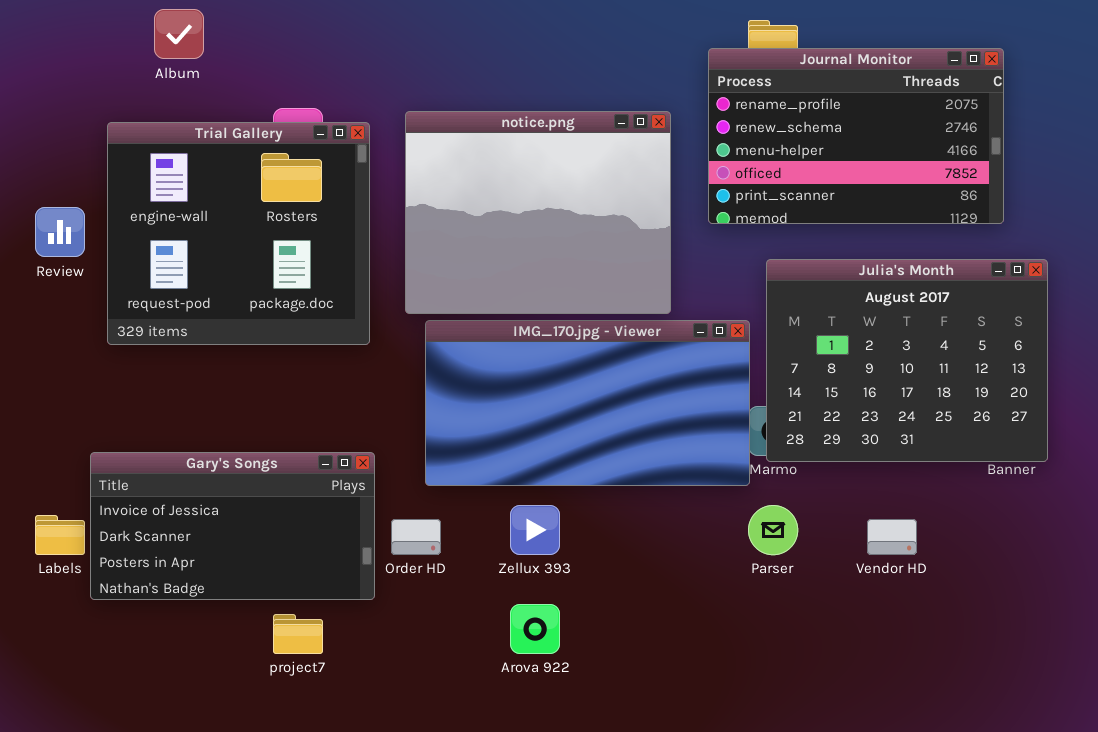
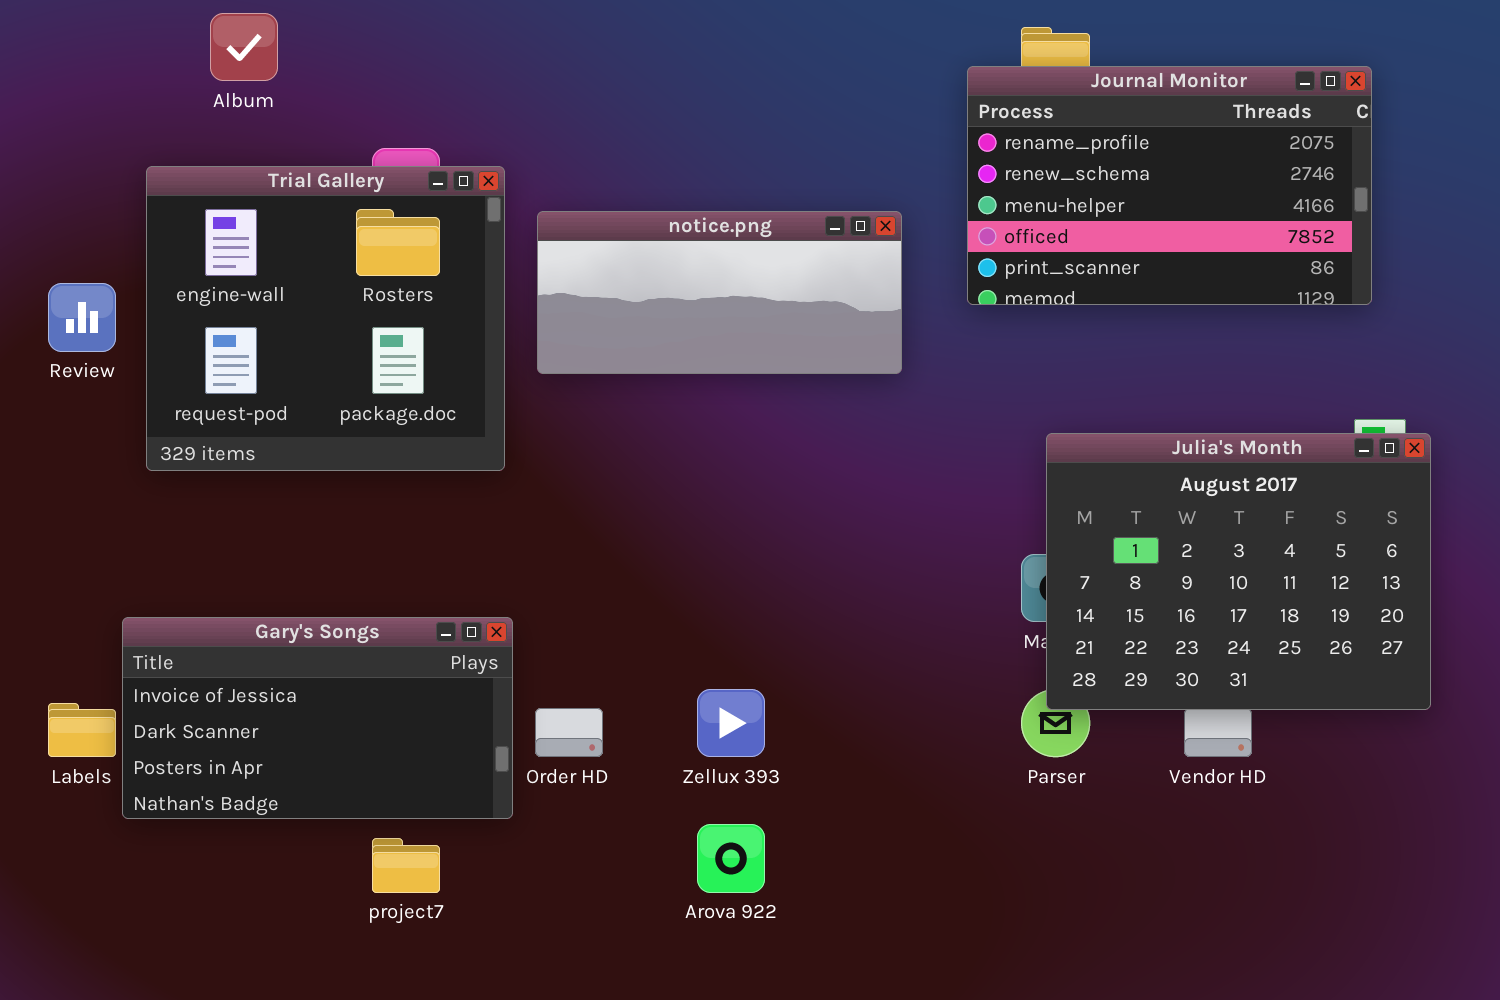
notice.png: [405,111,671,314] -> [537,211,902,374], moved, resized
Julia's Month: [766,259,1048,462] -> [1046,433,1431,710], moved
IMG_170.jpg - Viewer: [425,320,750,486] -> none, closed

